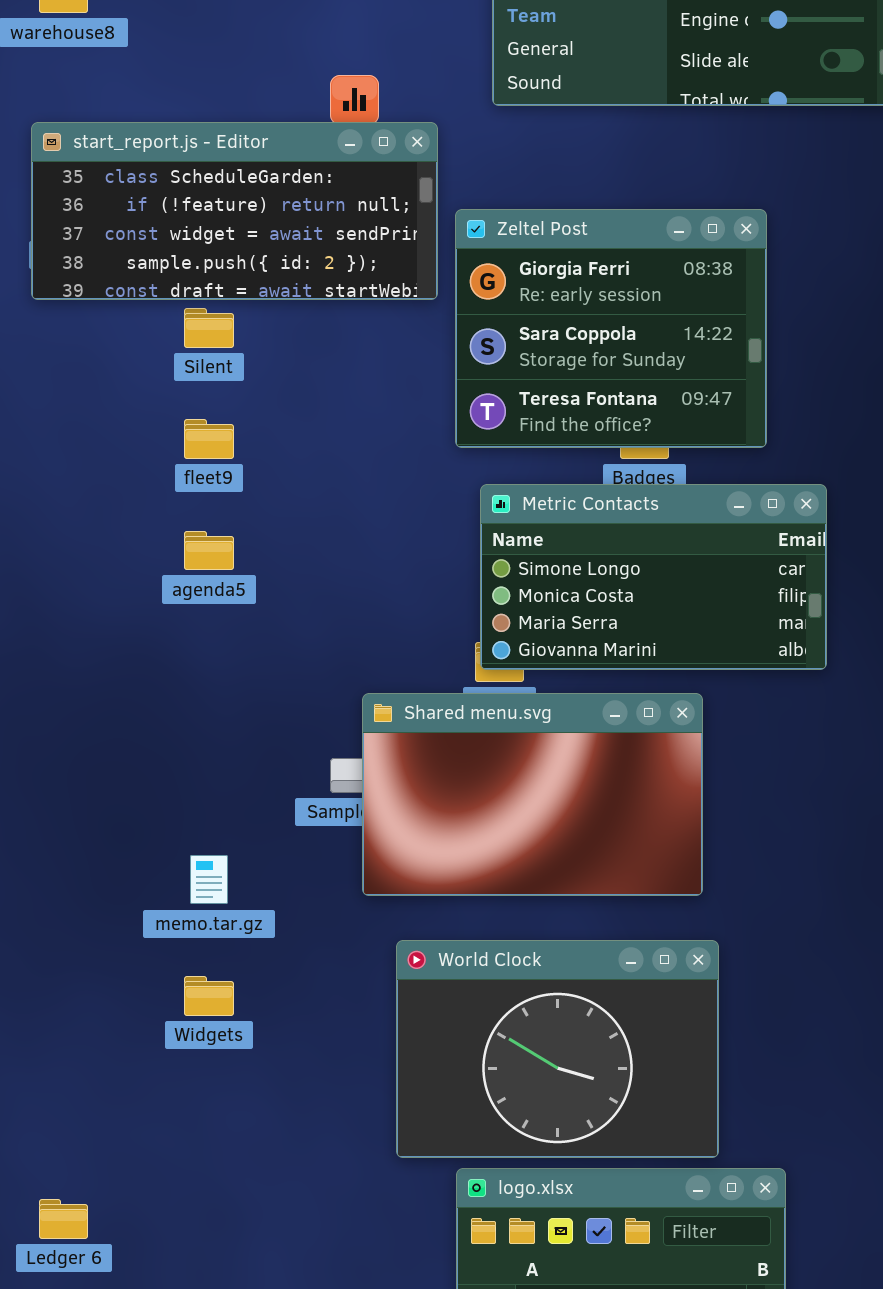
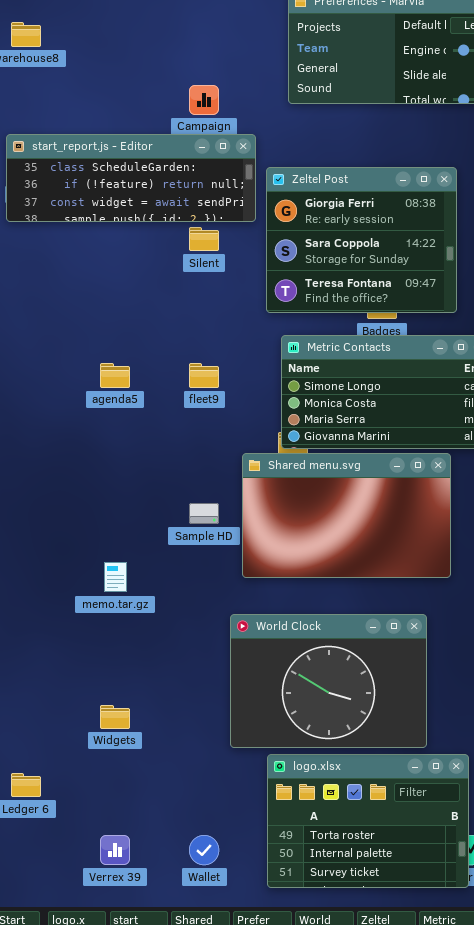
start_report.js - Editor: [31,122,438,300] -> [6,134,256,222], resized
Silent: [184,308,234,348] -> [189,227,219,251], moved
fleet9: [184,419,234,459] -> [189,363,219,388], moved
Shared menu.svg: [362,693,703,896] -> [242,453,451,578], moved
Widgets: [184,976,234,1016] -> [100,705,130,729], moved

